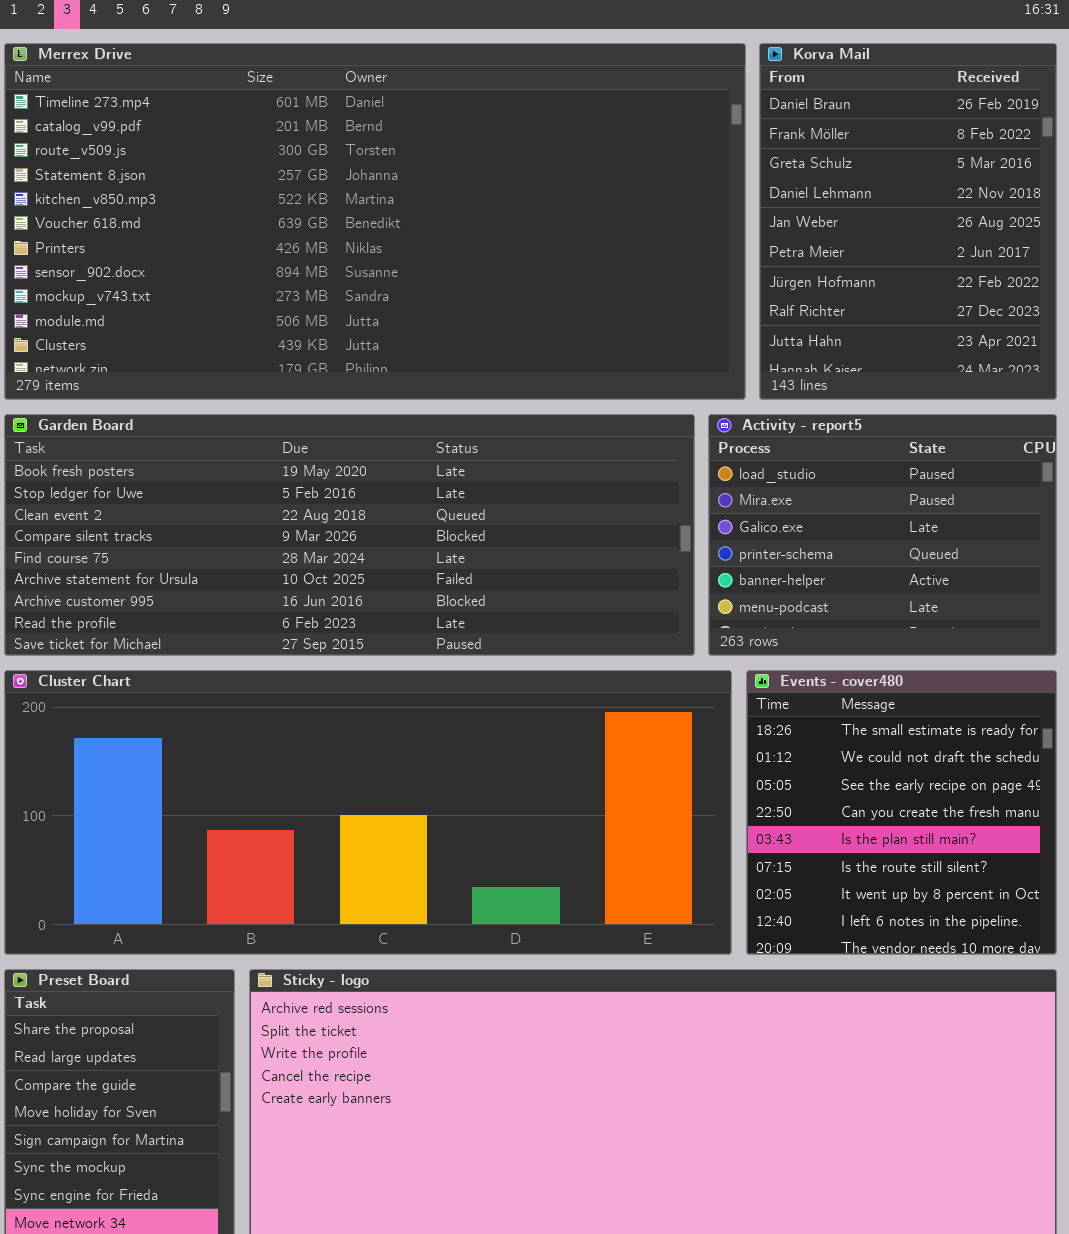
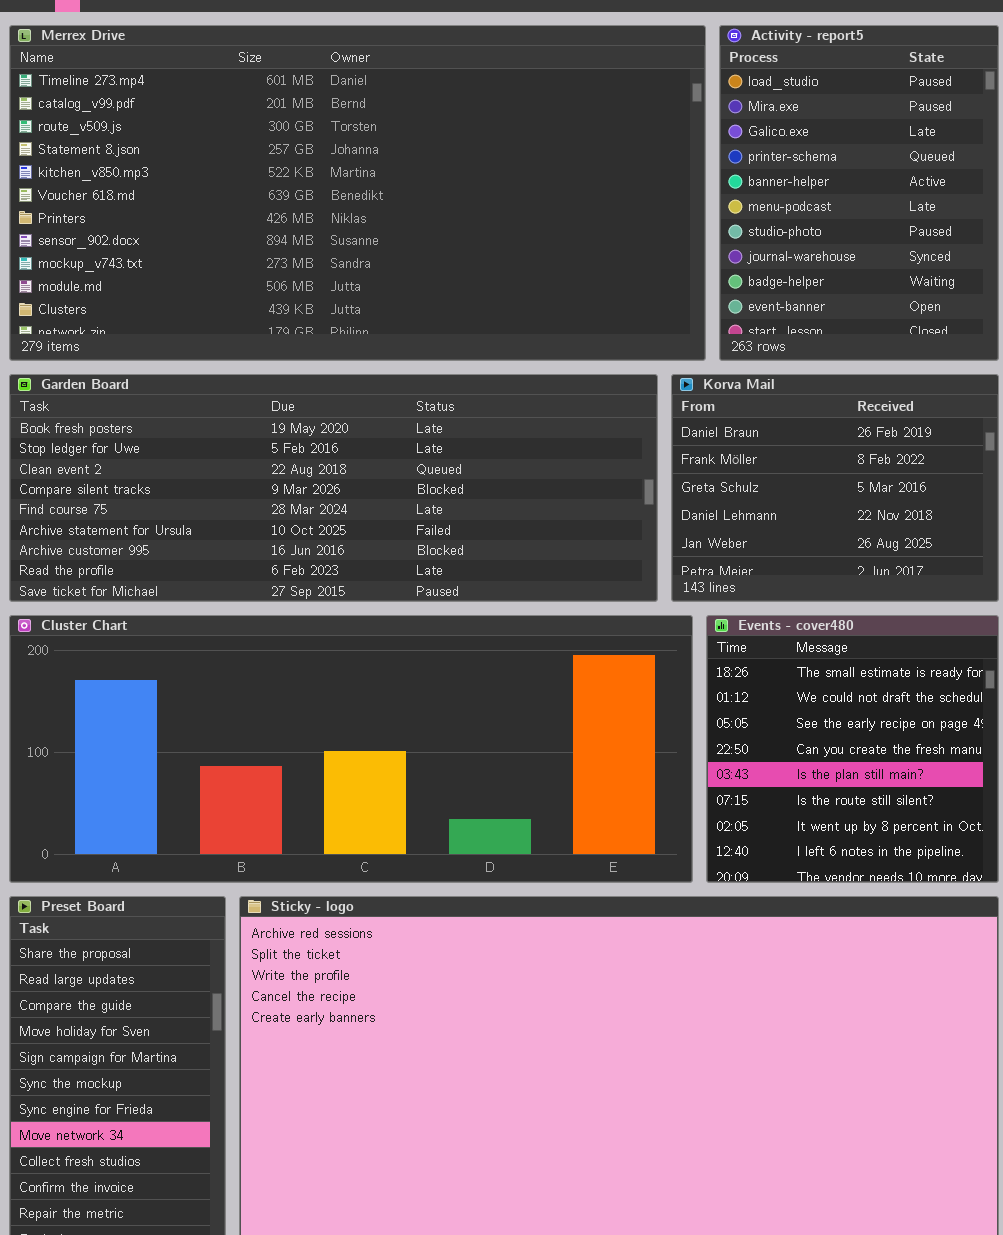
Korva Mail: [759,43,1057,400] -> [671,374,999,602], moved, resized
Activity - report5: [708,414,1057,656] -> [719,25,999,361], moved, resized

